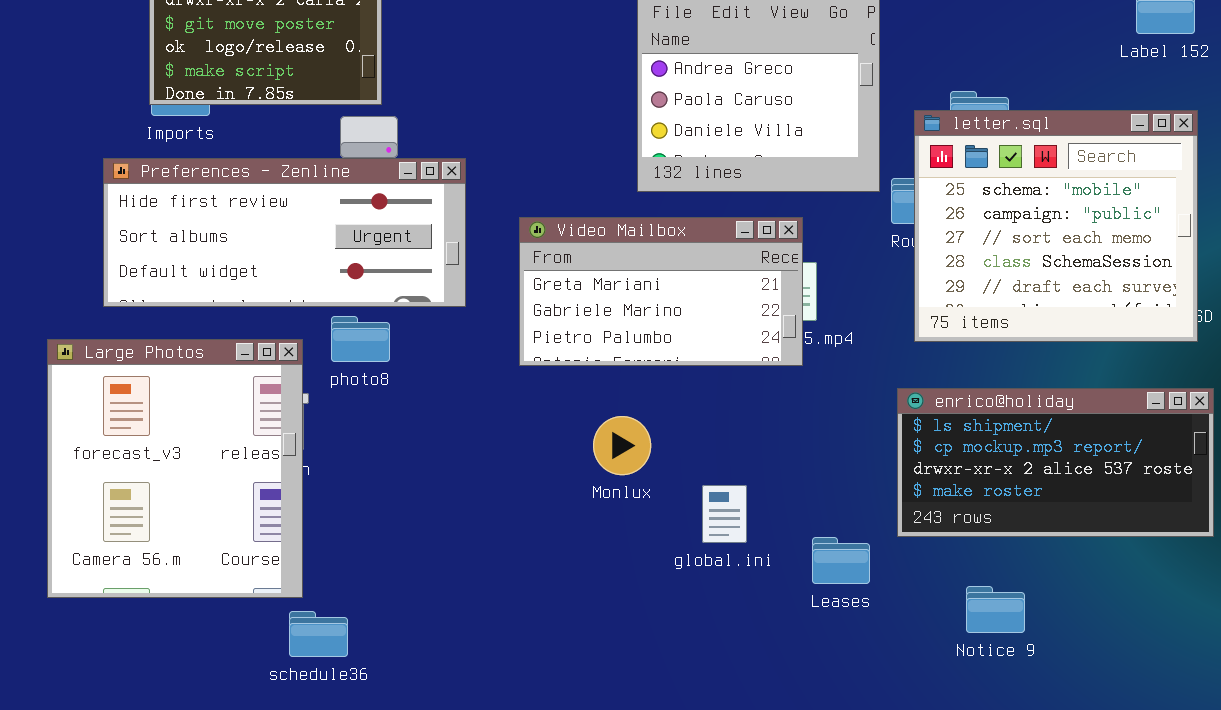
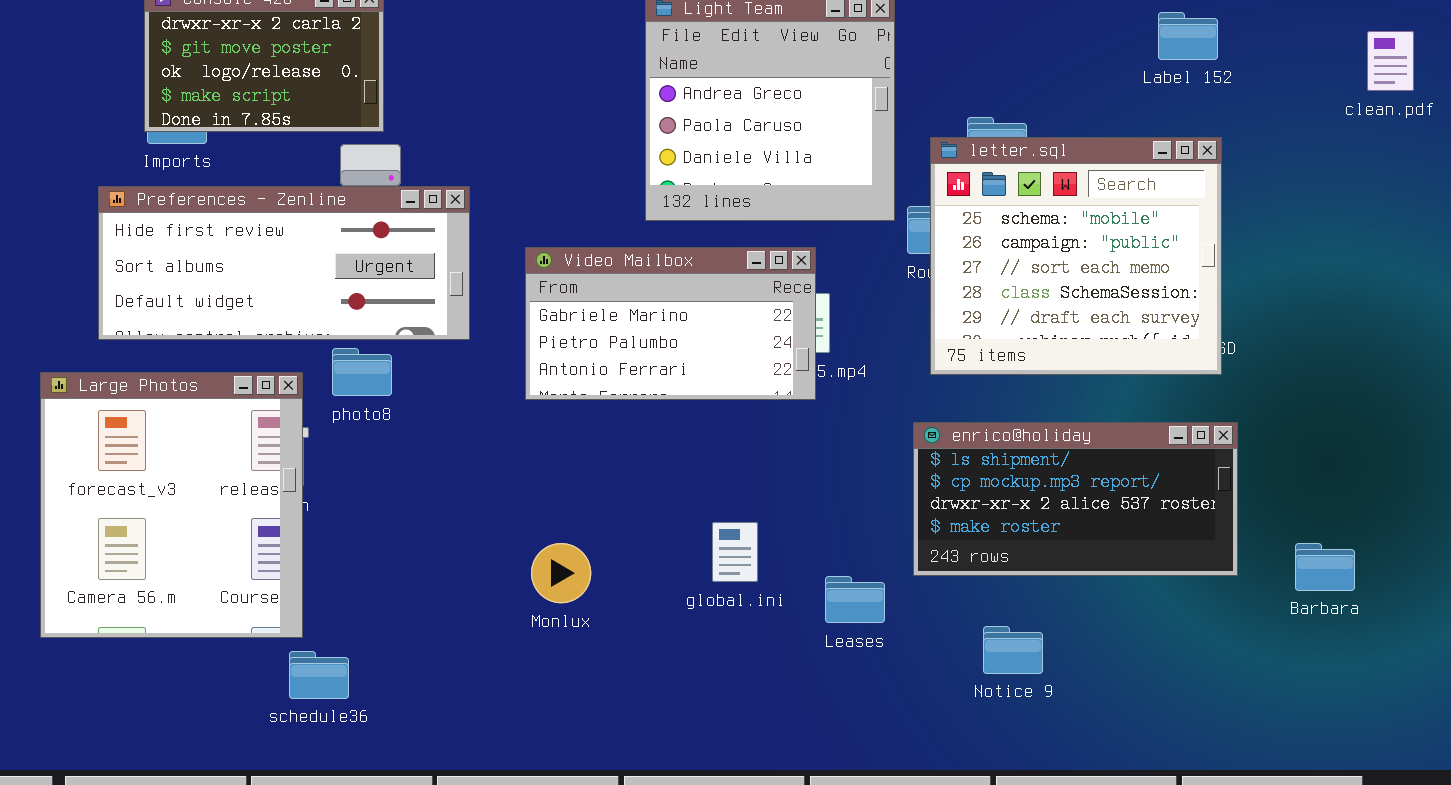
Video Mailbox: [519,217,803,366] -> [525,247,816,400], scrolled down 1 row
Monlux: [593,416,651,475] -> [531,543,591,603], moved

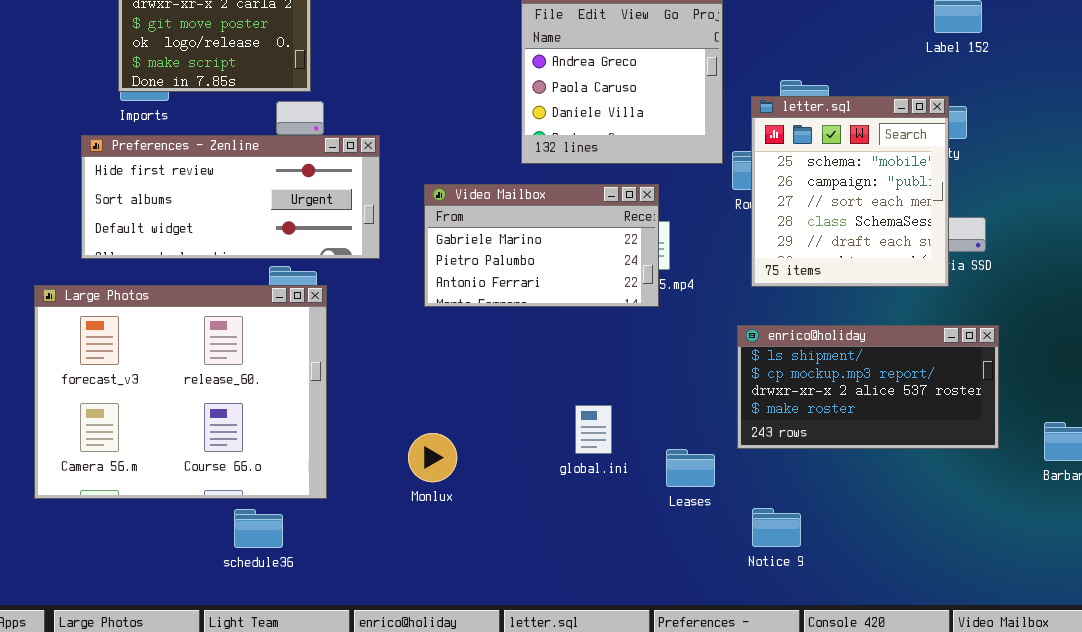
letter.sql: [930,137,1222,375] -> [751,96,949,287], resized
Large Photos: [40,372,303,638] -> [34,285,327,499], resized
Monlux: [531,543,591,603] -> [408,433,457,482], moved
Notice 9: [983,626,1043,674] -> [752,508,801,547], moved

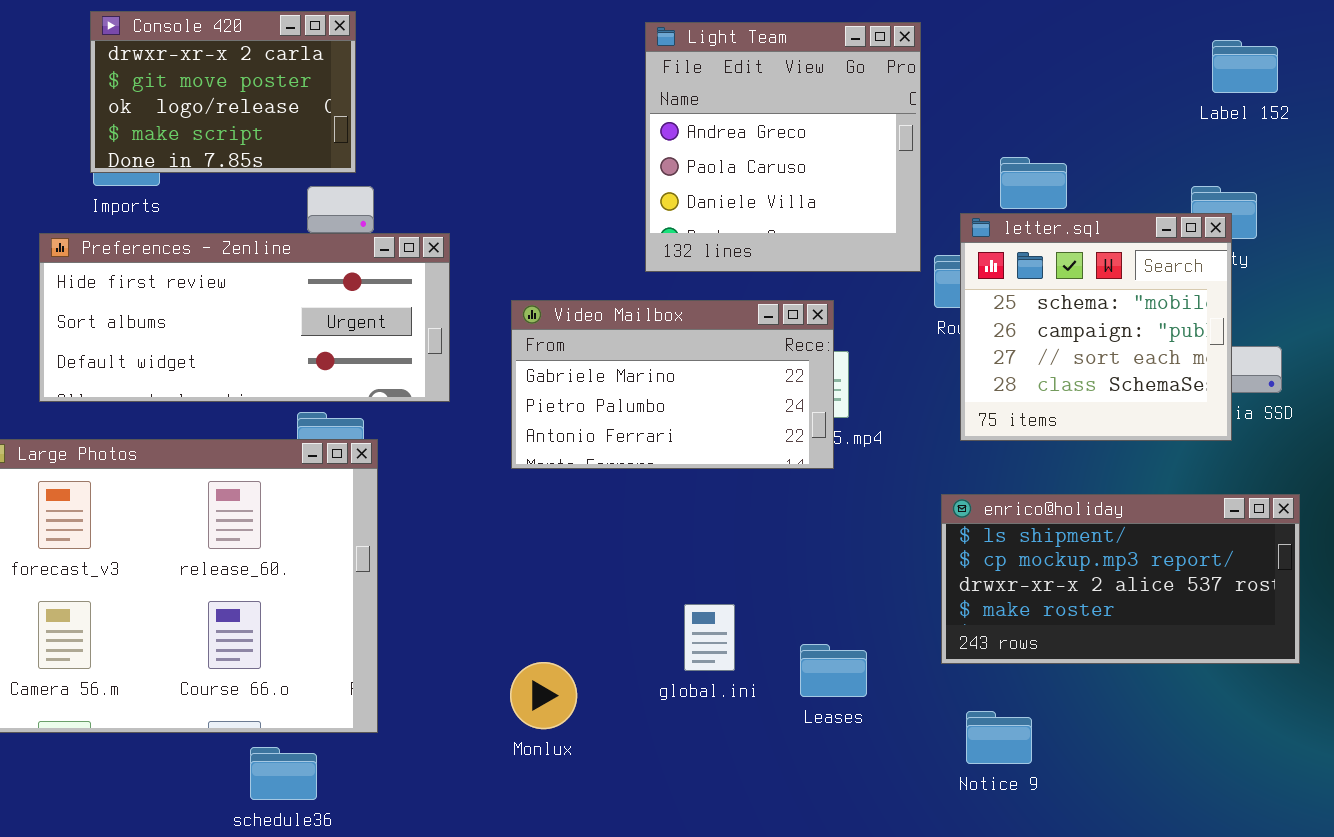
letter.sql: [751,96,949,287] -> [960,213,1232,441], resized
global.ini: [575,405,612,454] -> [684,604,735,671], moved
Monlux: [408,433,457,482] -> [510,662,577,729], moved
Leases: [666,449,715,487] -> [800,644,867,697], moved
Notice 9: [752,508,801,547] -> [966,711,1032,764], moved

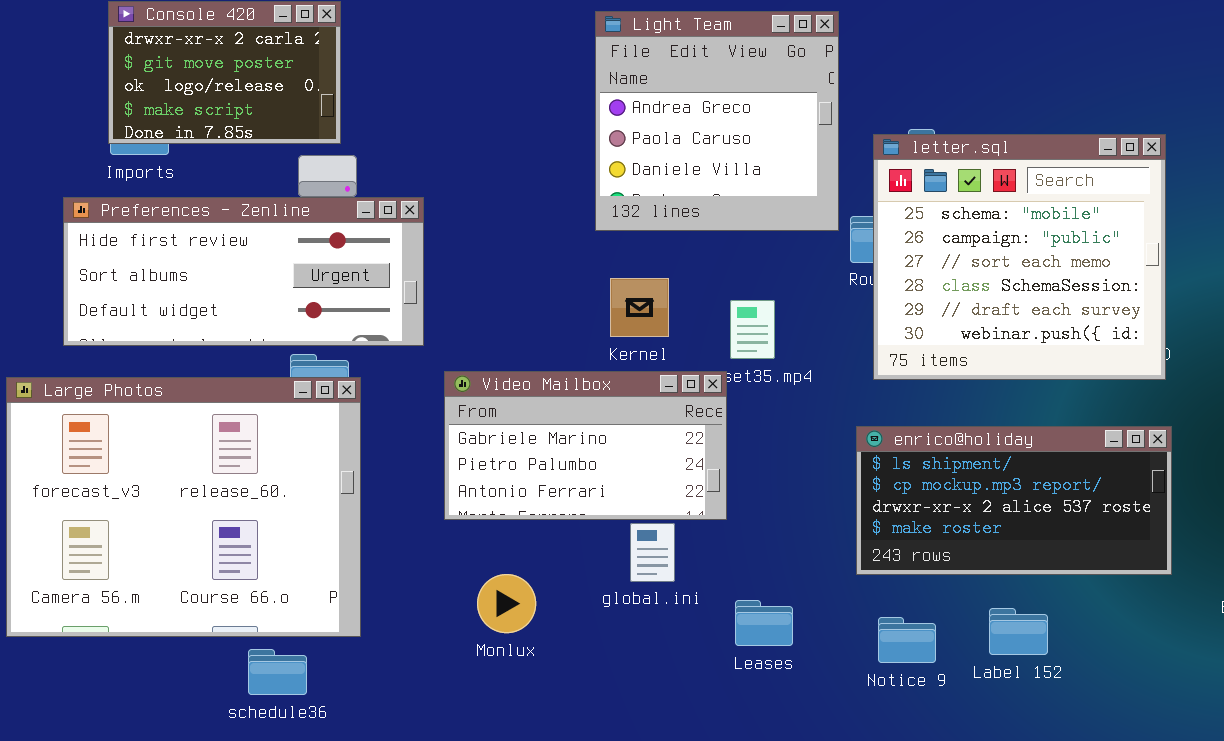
Label 152: [1212,40,1278,93] -> [989,608,1048,655], moved
letter.sql: [960,213,1232,441] -> [873,134,1166,380], resized
Video Mailbox: [511,300,834,469] -> [444,371,727,520], moved
Leases: [800,644,867,697] -> [735,600,793,646], moved

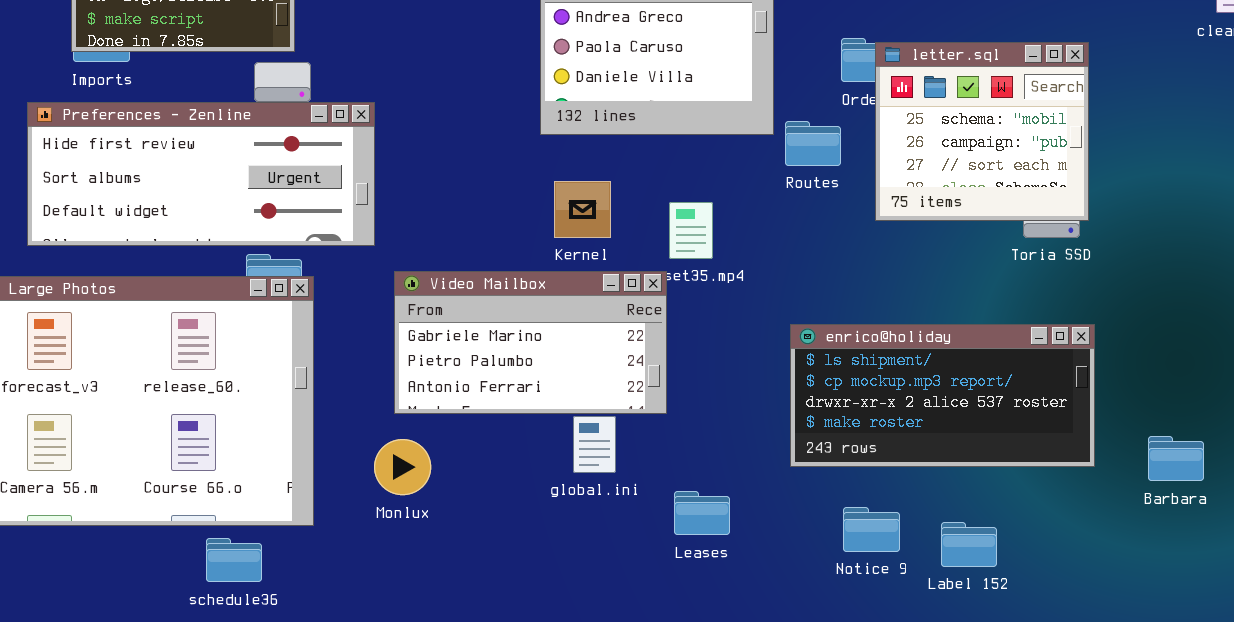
letter.sql: [873,134,1166,380] -> [875,42,1089,221], resized
Monlux: [477,574,536,633] -> [374,439,431,495], moved
Label 152: [989,608,1048,655] -> [941,522,997,567], moved
Notice 9: [878,617,936,663] -> [843,507,900,552], moved

